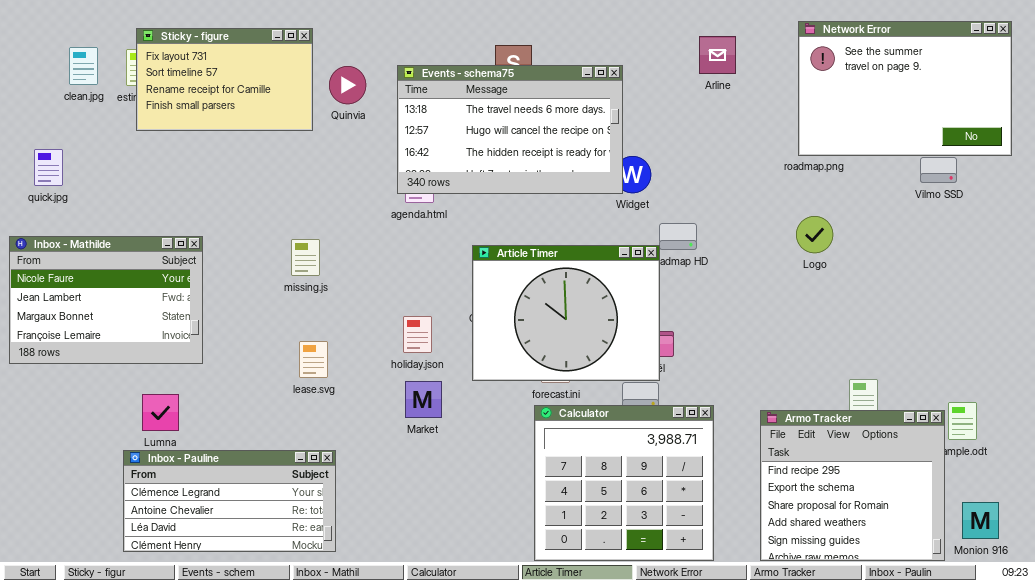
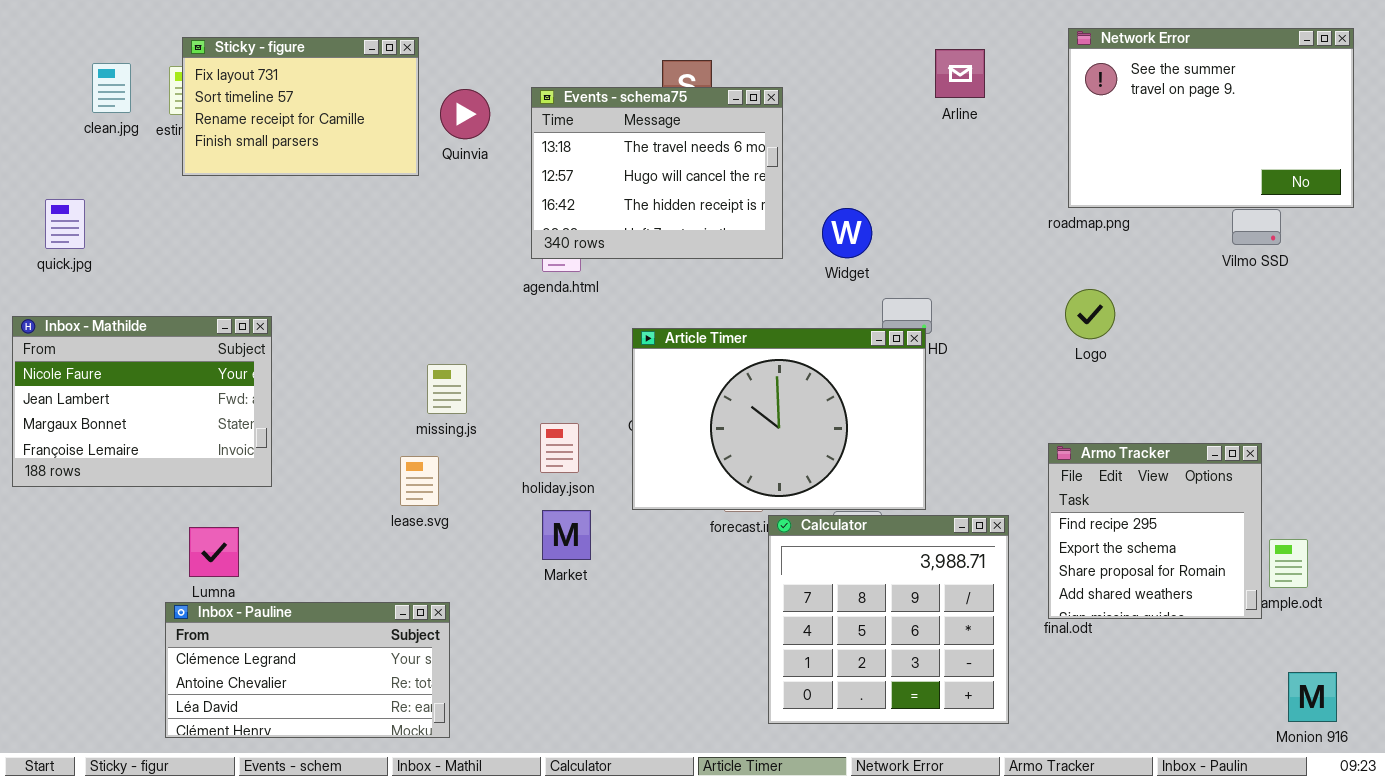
Events - schema75: [397,65,623,194] -> [531,87,783,259], resized
missing.js: [291,239,320,276] -> [427,364,467,414], moved
Article Timer: [472,245,660,381] -> [632,328,926,510], resized
Calculator: [534,405,714,561] -> [768,515,1009,724], moved
Armo Tracker: [760,410,945,561] -> [1048,443,1262,619], moved, resized

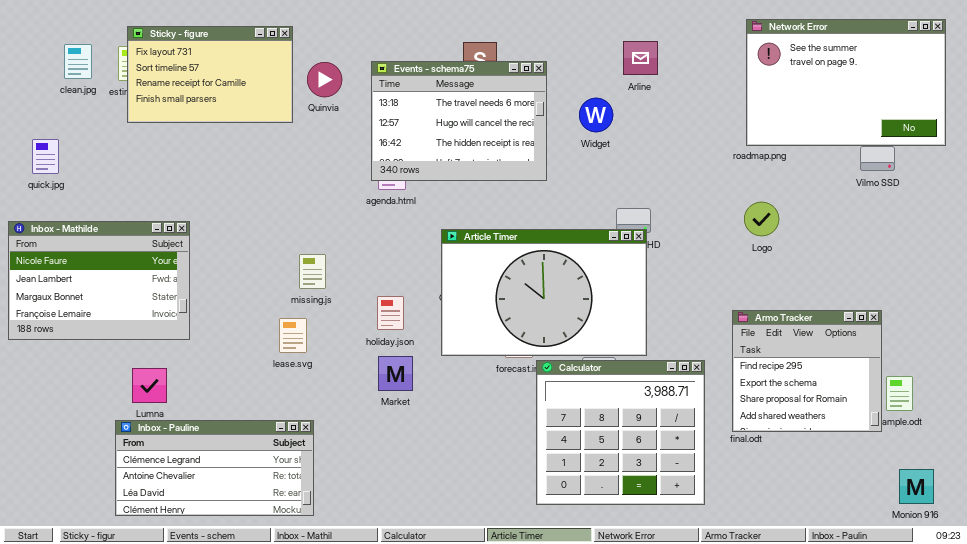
Arline: [935,49,985,98] -> [623,41,658,75], moved
Widget: [822,208,872,258] -> [579,98,613,132], moved

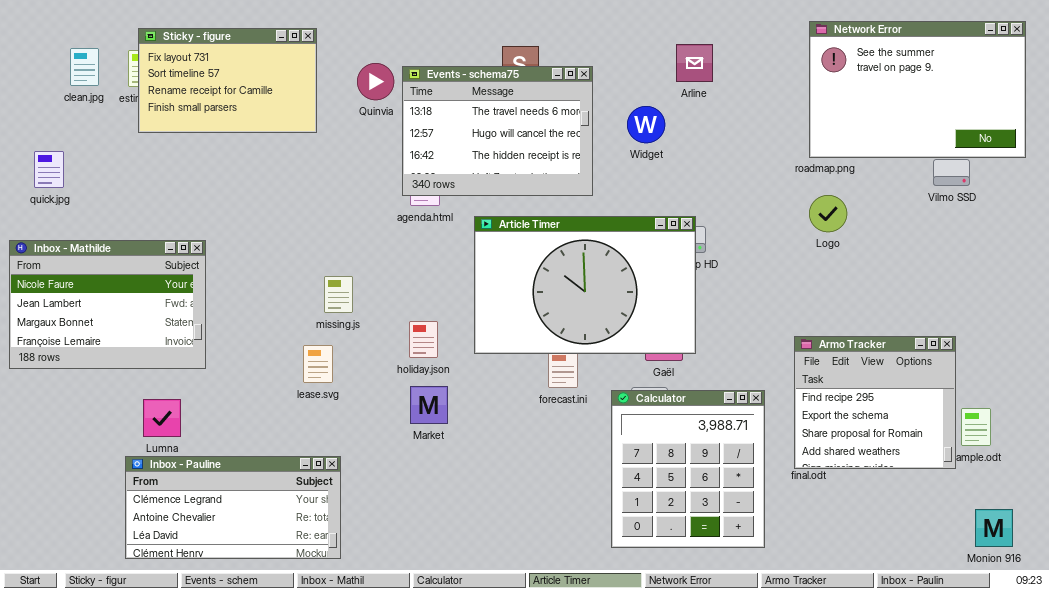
Quinvia: [307,62,342,97] -> [357,63,394,100], moved
Logo: [744,202,779,236] -> [809,195,847,232], moved
Article Timer: [441,229,647,356] -> [474,216,696,354], moved
Calculator: [536,360,705,505] -> [611,390,765,548], resized

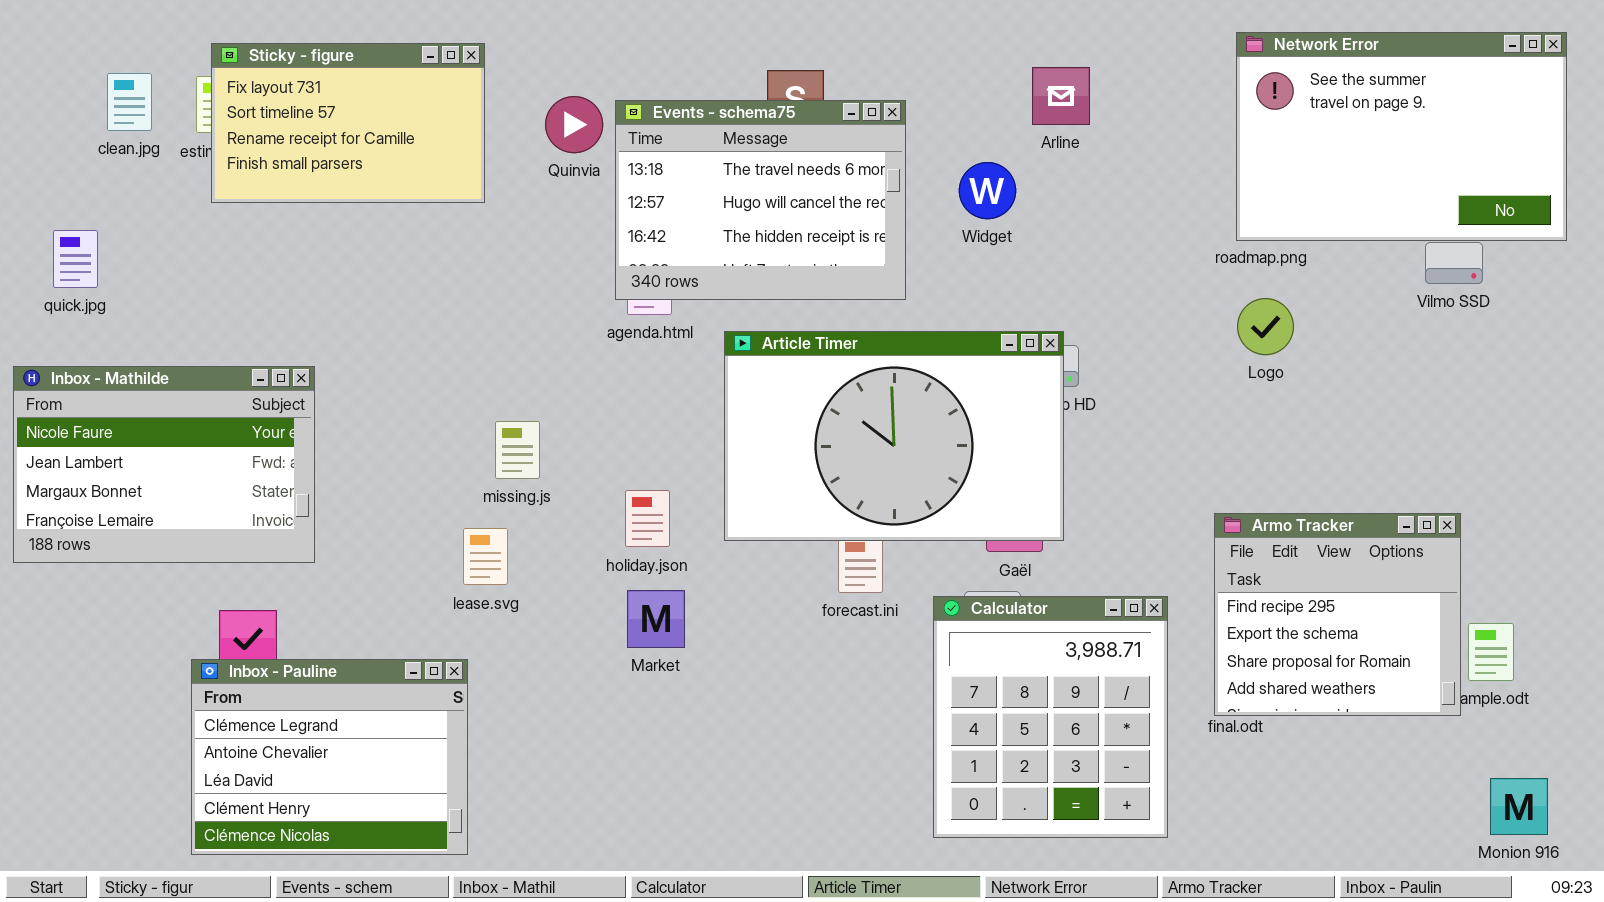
Inbox - Pauline: [125,456,341,559] -> [191,659,468,855], resized

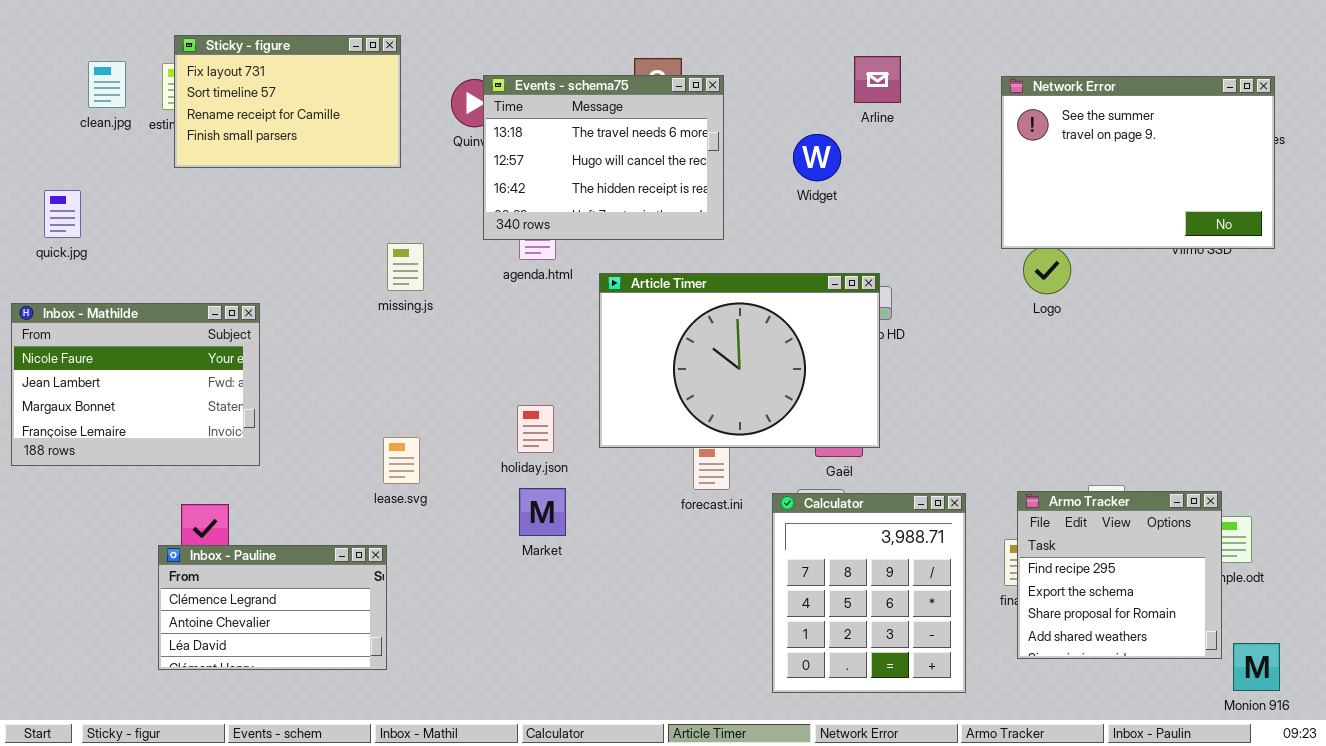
Network Error: [1236,32,1567,241] -> [1001,76,1275,249], moved
Events - schema75: [615,100,906,300] -> [483,75,724,240], moved
missing.js: [495,421,540,479] -> [387,243,424,291], moved
Armo Tracker: [1214,513,1461,716] -> [1017,491,1222,659], moved
Inbox - Pauline: [191,659,468,855] -> [158,545,387,670], resized

